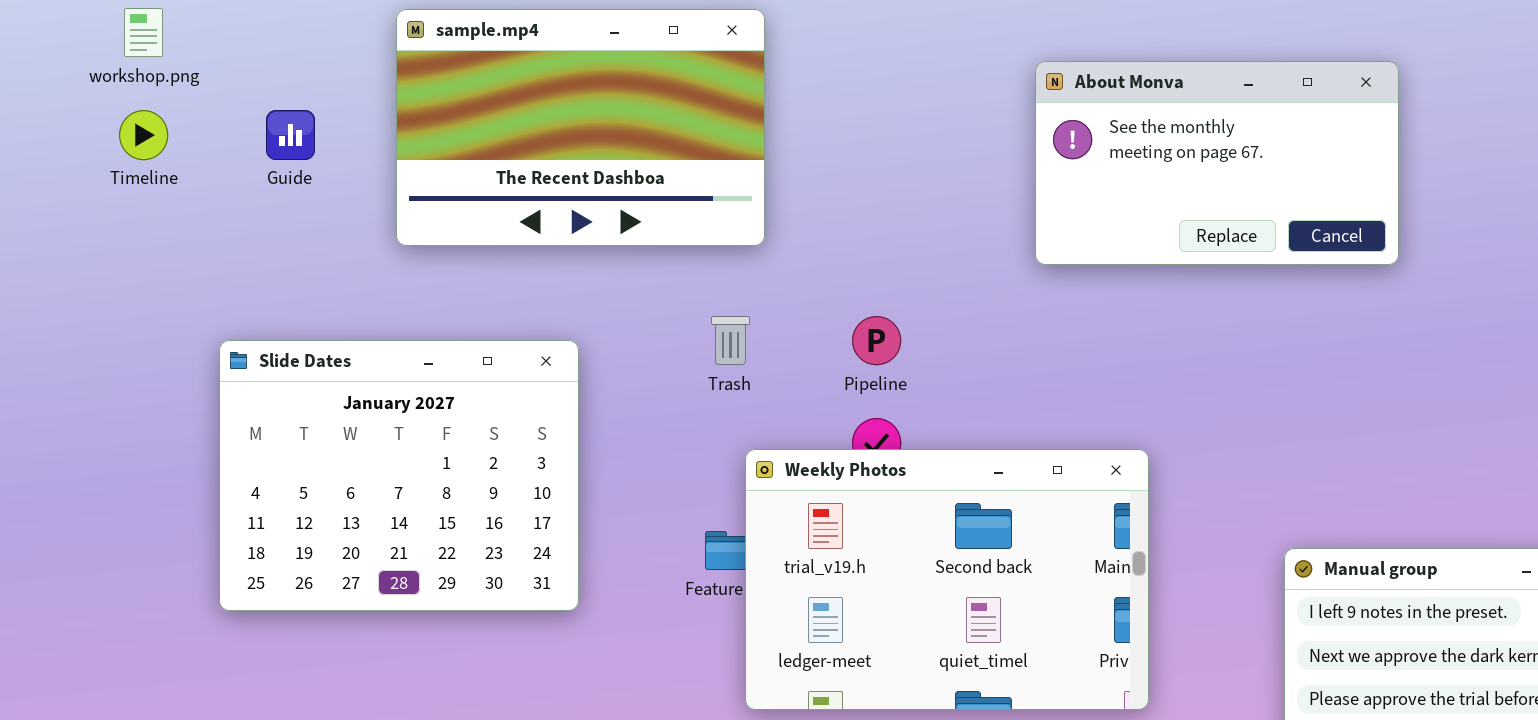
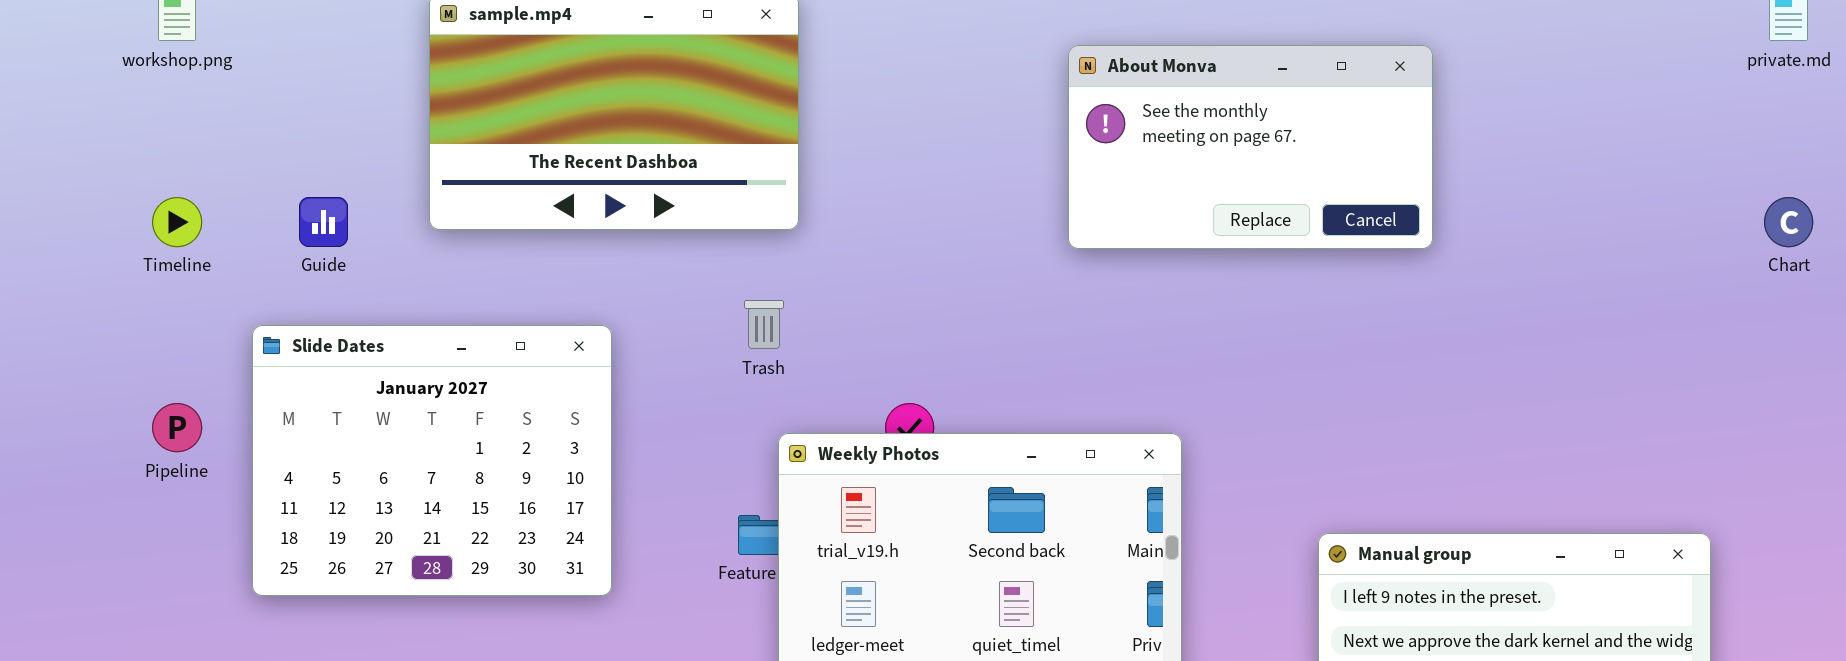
Timeline: [119,110,168,160] -> [152,197,202,247], moved
Guide: [266,110,315,160] -> [299,197,348,247], moved
Pipeline: [852,316,901,365] -> [152,403,202,452], moved

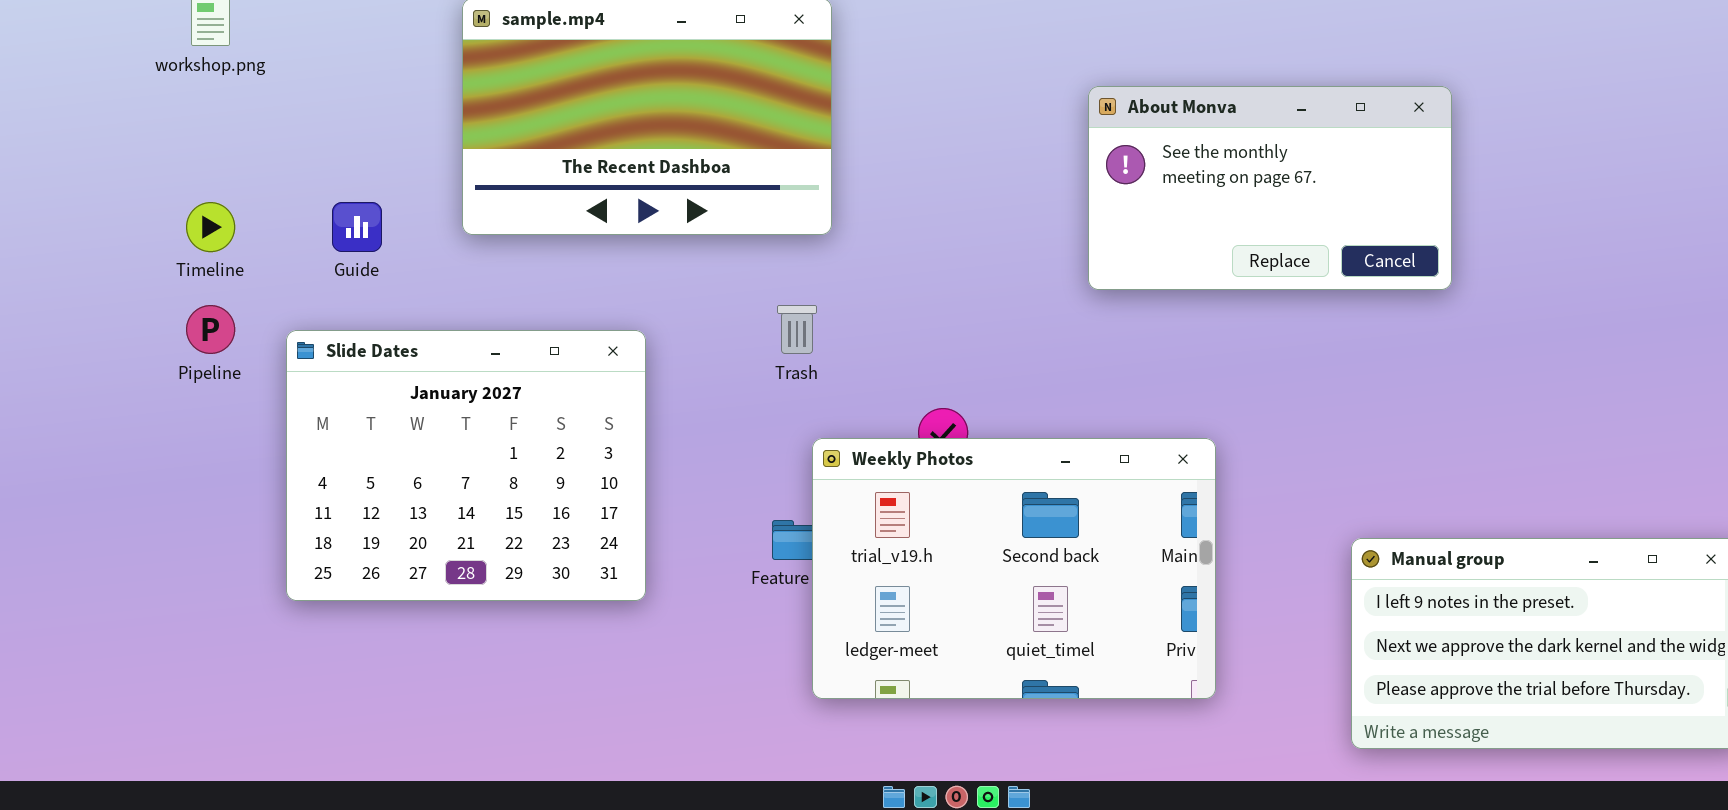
About Monva: [1068,45,1433,249] -> [1088,86,1452,290], moved
Pipeline: [152,403,202,452] -> [186,305,235,354], moved

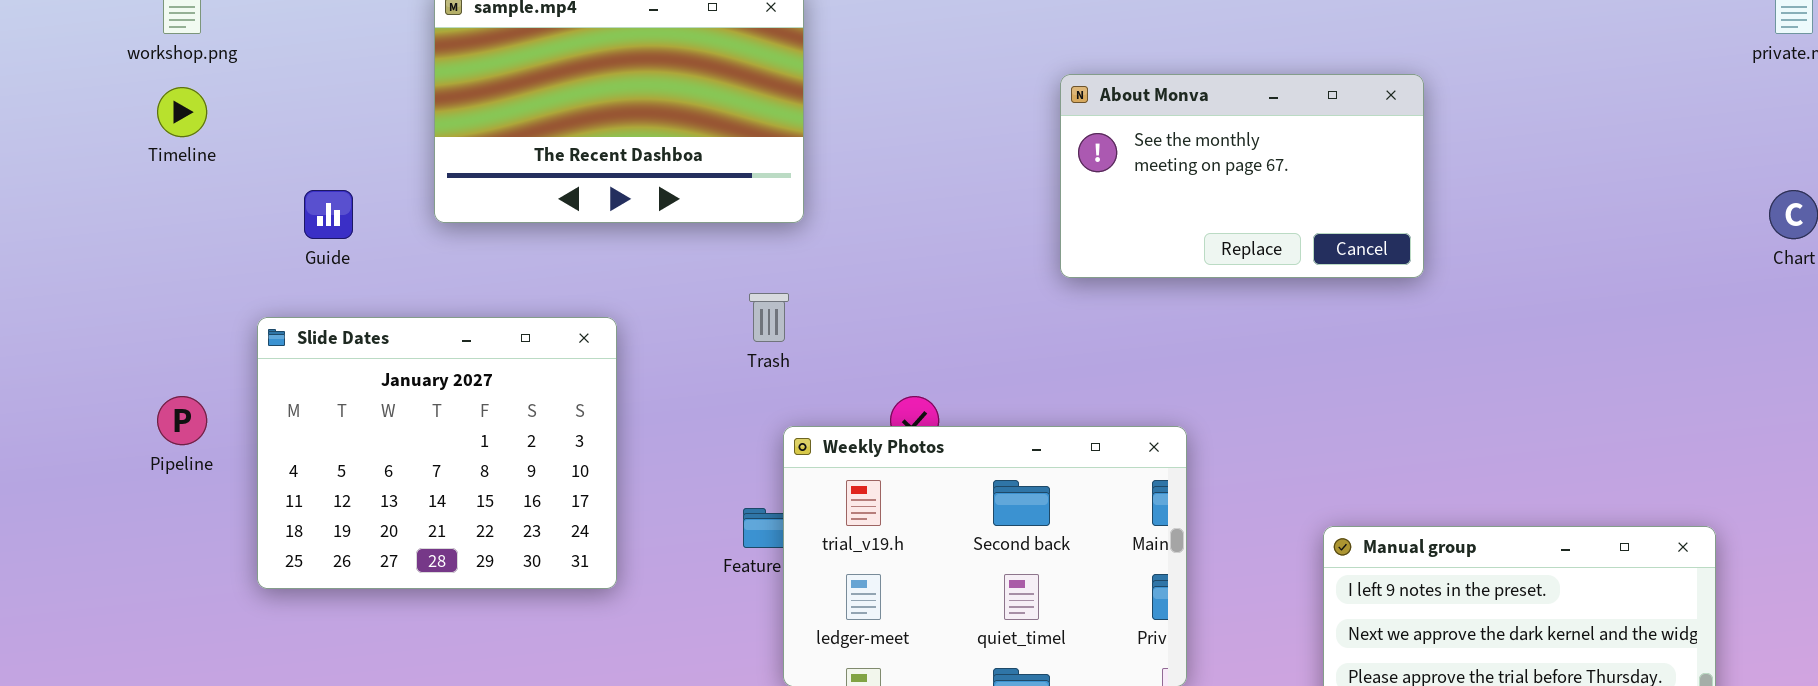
Timeline: [186,202,235,252] -> [157,87,207,137], moved
Pipeline: [186,305,235,354] -> [157,396,207,445], moved

